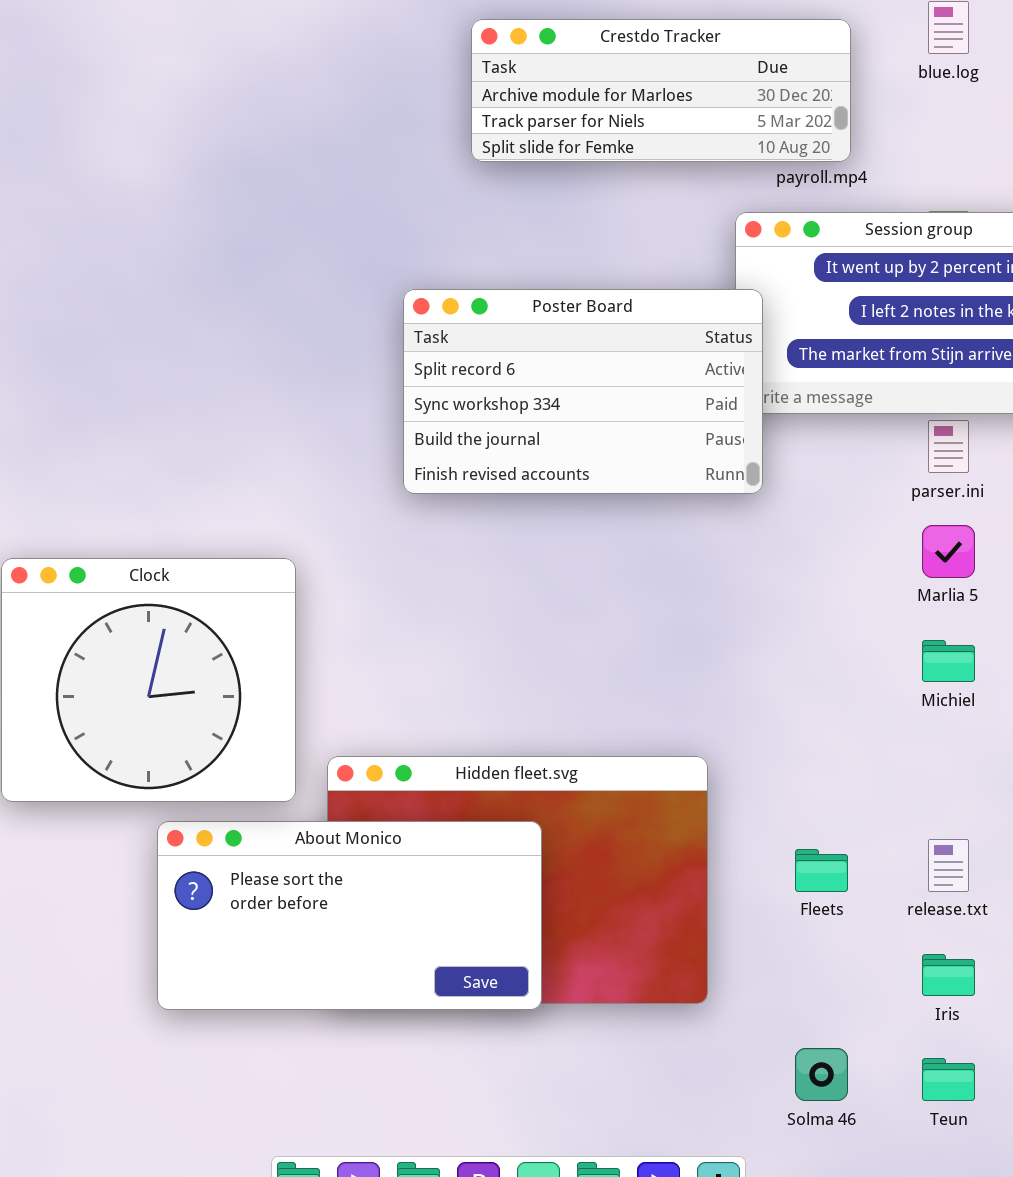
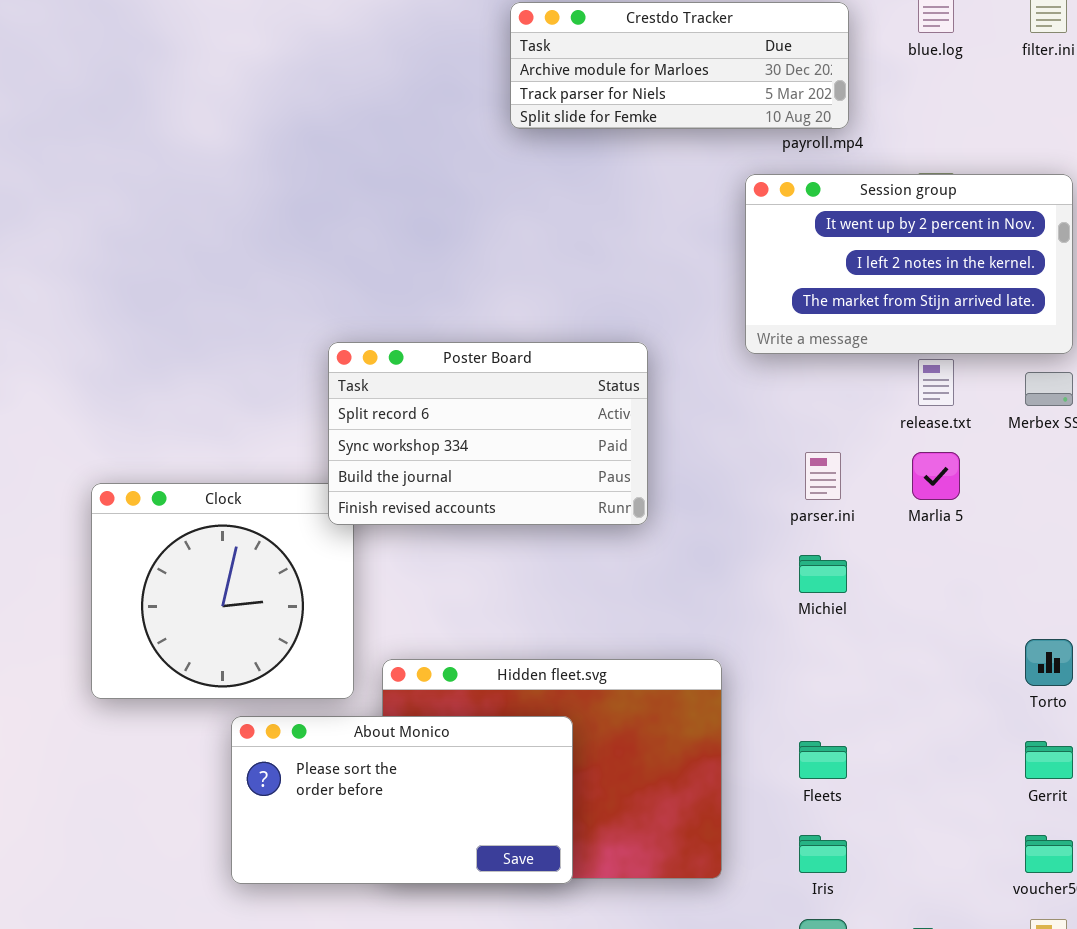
Poster Board: [403,289,763,494] -> [328,342,648,525], moved
parser.ini: [928,420,969,473] -> [805,452,841,500], moved
Michiel: [922,640,975,682] -> [799,555,847,593], moved
release.txt: [928,839,969,892] -> [918,359,954,406], moved
Iris: [922,954,975,996] -> [799,835,847,873], moved

